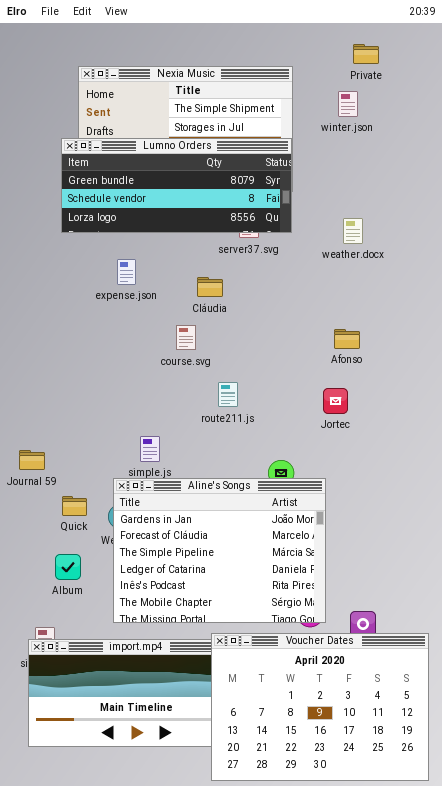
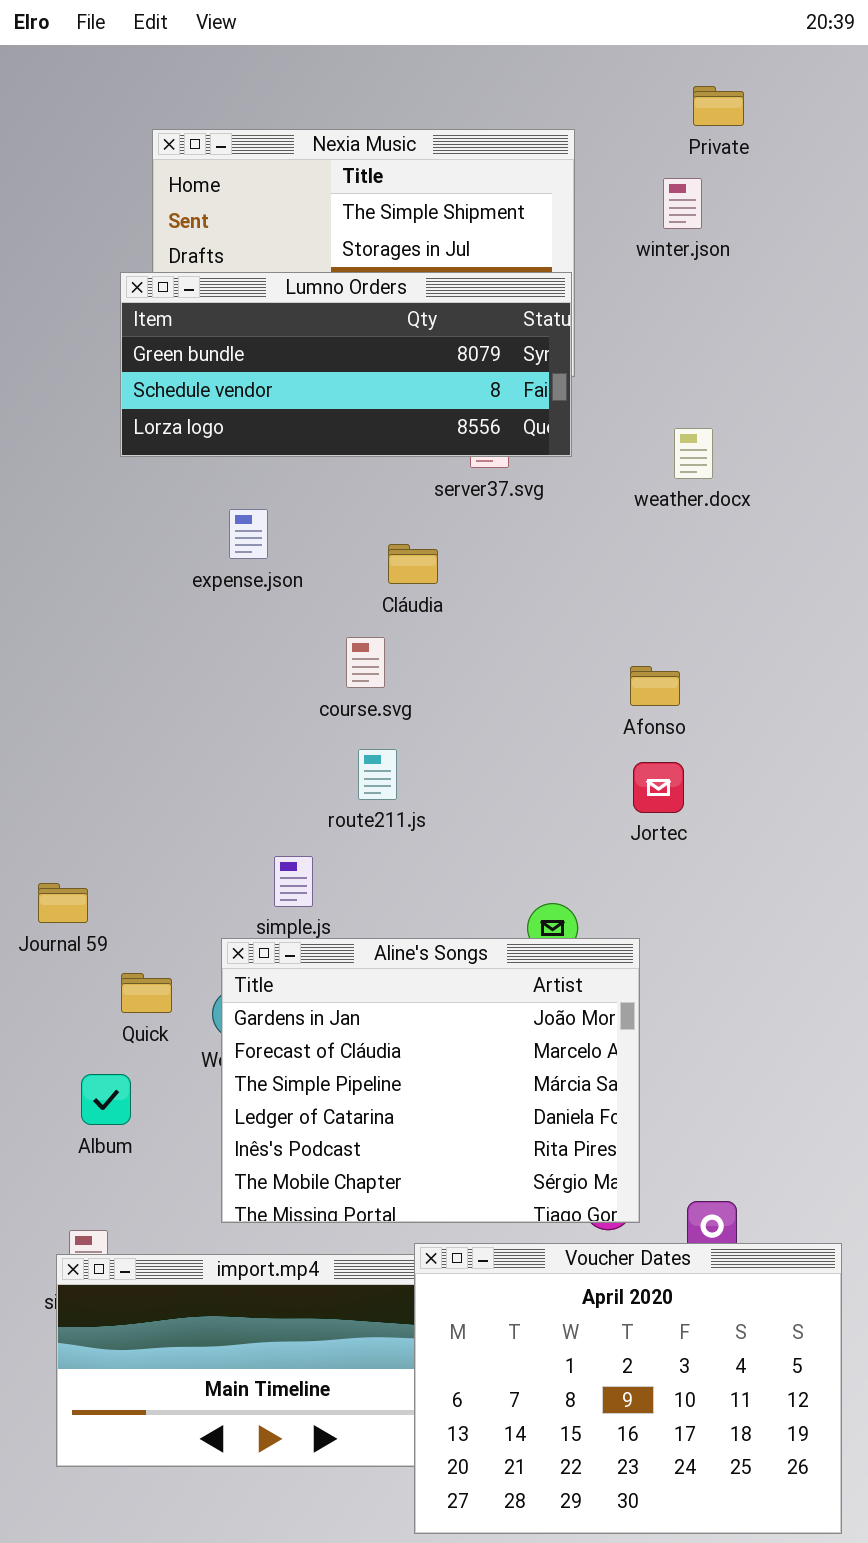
Afonso: [334,329,360,349] -> [630,666,680,706], moved
route211.js: [218,382,238,407] -> [358,749,397,800], moved
Album: [55,554,81,580] -> [81,1074,131,1125], moved

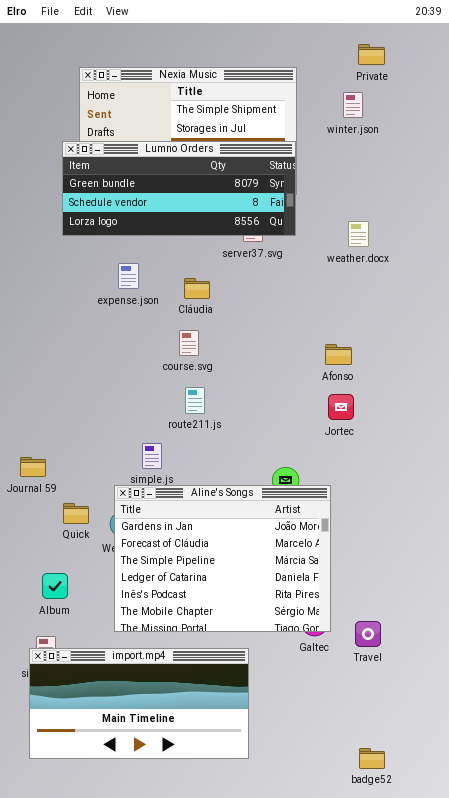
Cláudia: [388,544,438,584] -> [184,278,210,299], moved
Album: [81,1074,131,1125] -> [42,573,68,599], moved
Voucher Dates: [414,1243,842,1534] -> none, closed

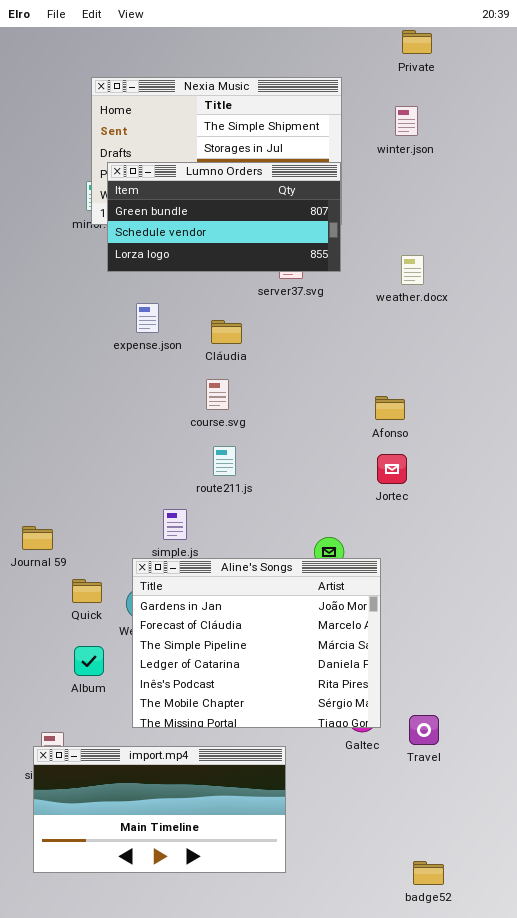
Private: [358,44,385,65] -> [402,30,432,54], moved
Lumno Orders: [62,141,296,236] -> [107,162,341,272], resized
Album: [42,573,68,599] -> [74,646,104,676], moved

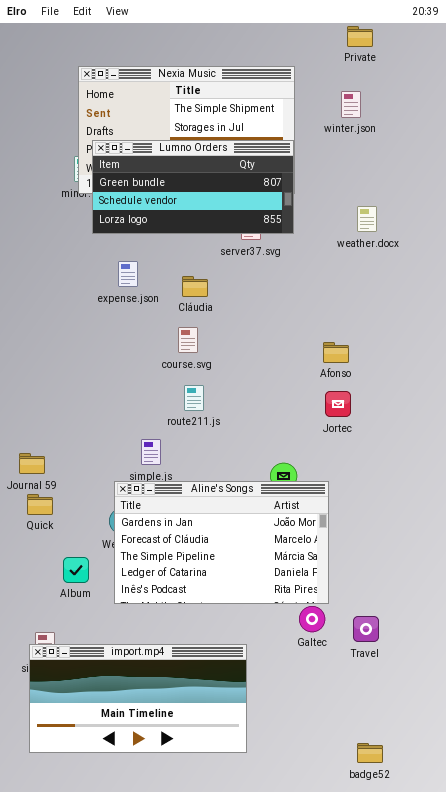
weather.docx: [401,255,424,285] -> [357,206,377,232], moved
Aline's Songs: [132,558,381,728] -> [114,481,329,604], resized
Quick: [72,579,102,603] -> [27,494,53,515], moved

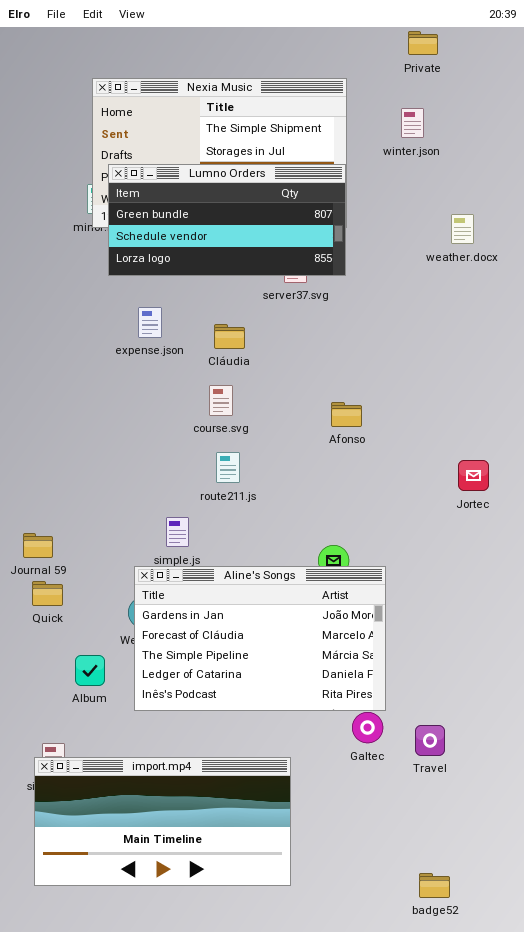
weather.docx: [357,206,377,232] -> [451,214,474,244], moved
Afonso: [323,342,349,363] -> [331,402,362,427], moved
Jortec: [325,391,351,417] -> [458,460,489,491], moved

